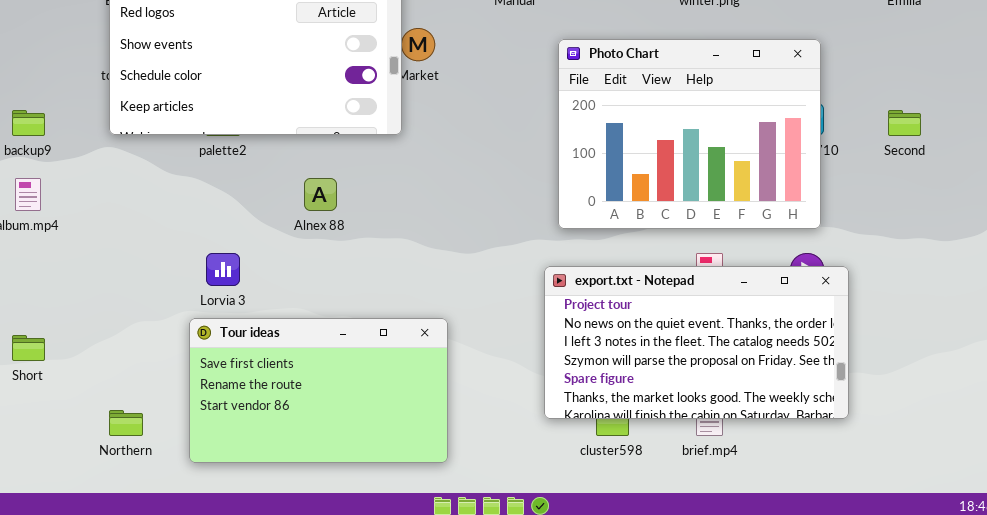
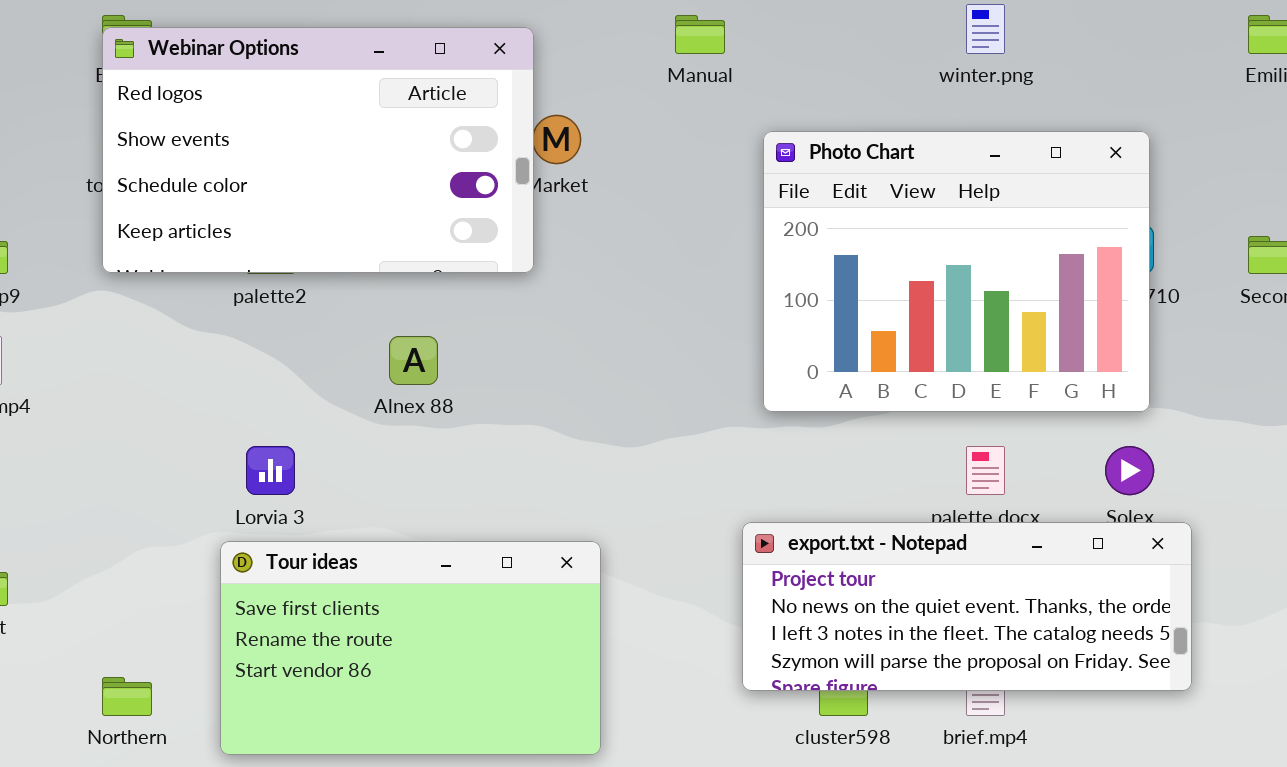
export.txt - Notepad: [544,266,849,419] -> [742,522,1192,691], resized

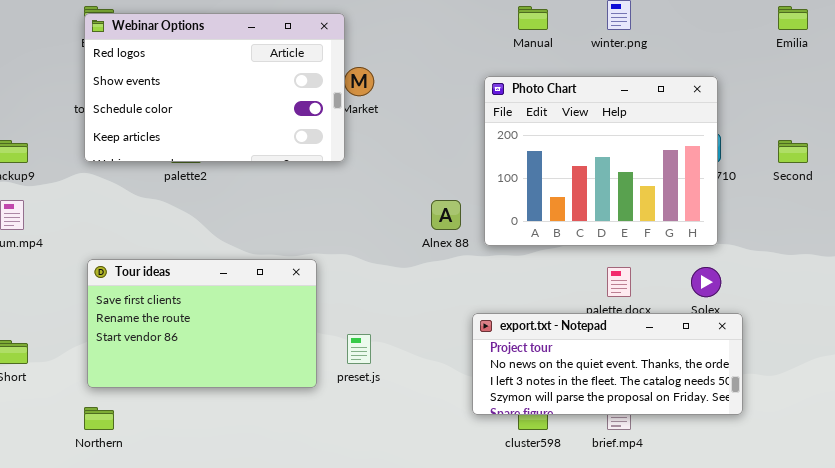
Manual: [675,15,725,54] -> [518,6,548,30], moved
Alnex 88: [389,336,438,385] -> [431,200,461,230], moved
Tour ideas: [220,541,601,755] -> [87,259,317,388], moved

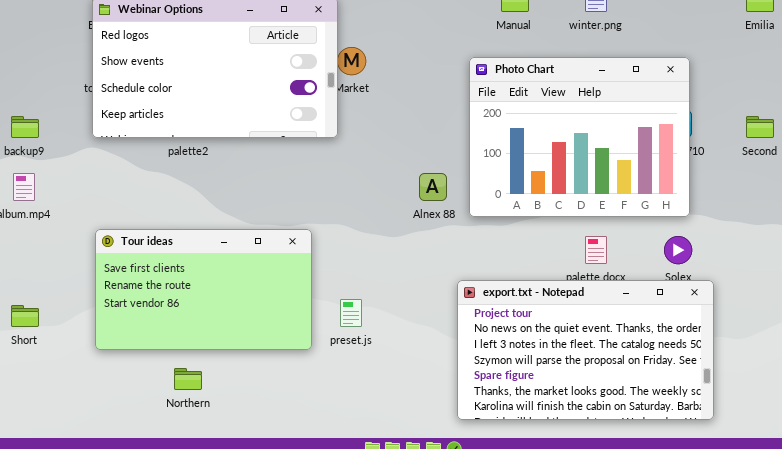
export.txt - Notepad: [472,313,743,415] -> [457,280,714,420], resized
Northern: [84,407,114,430] -> [174,368,202,390], moved

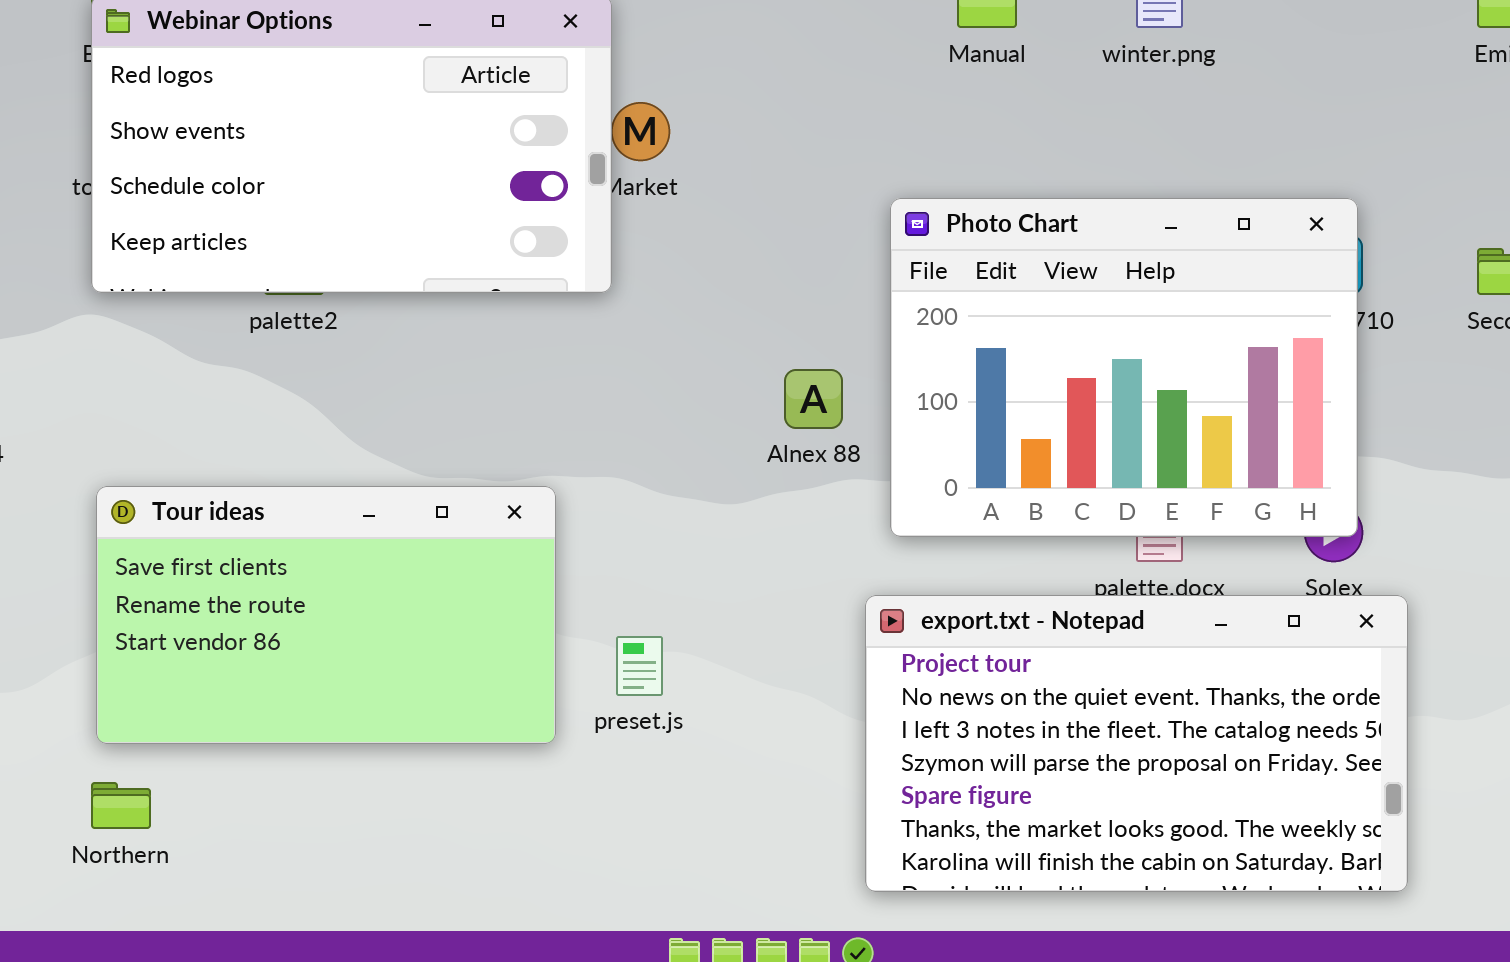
Photo Chart: [469,57,690,217] -> [890,198,1358,537], moved
Northern: [174,368,202,390] -> [91,782,151,829], moved

